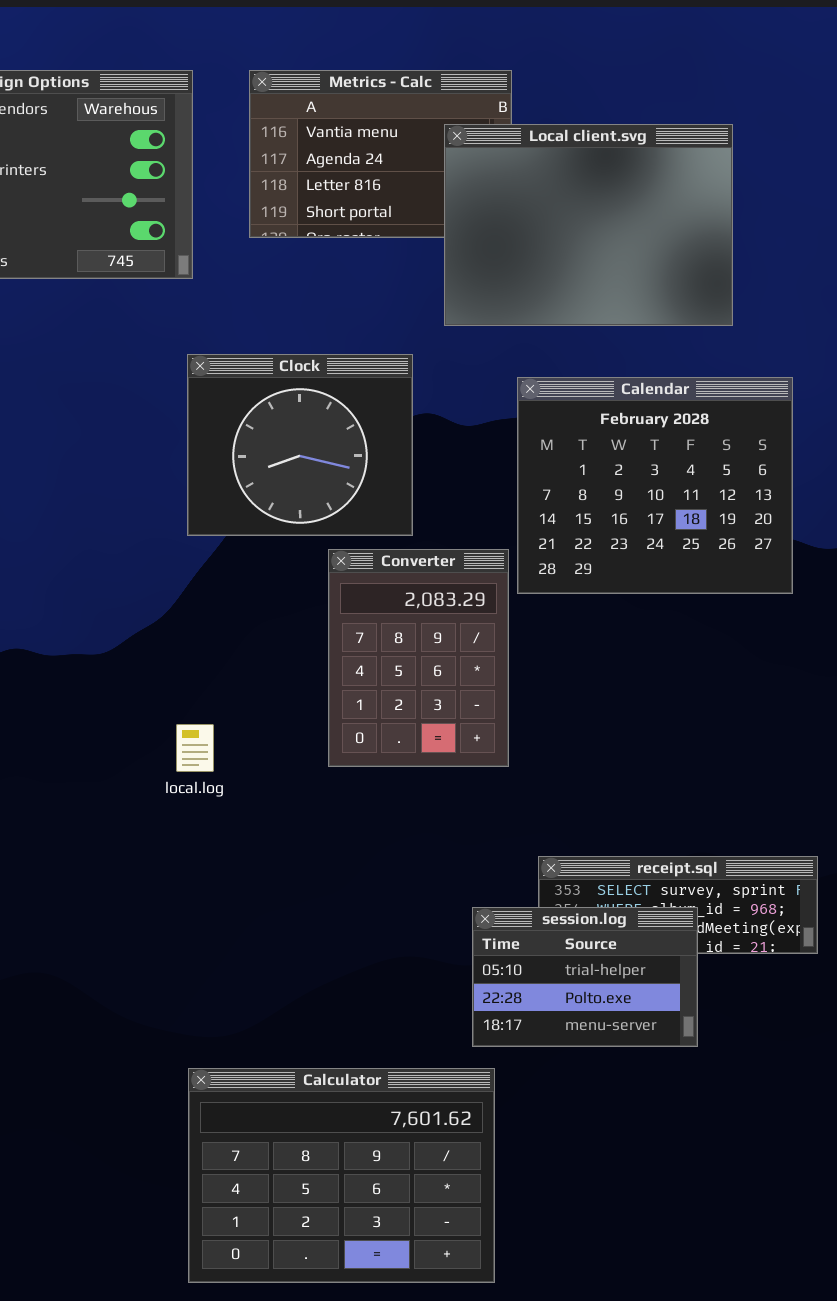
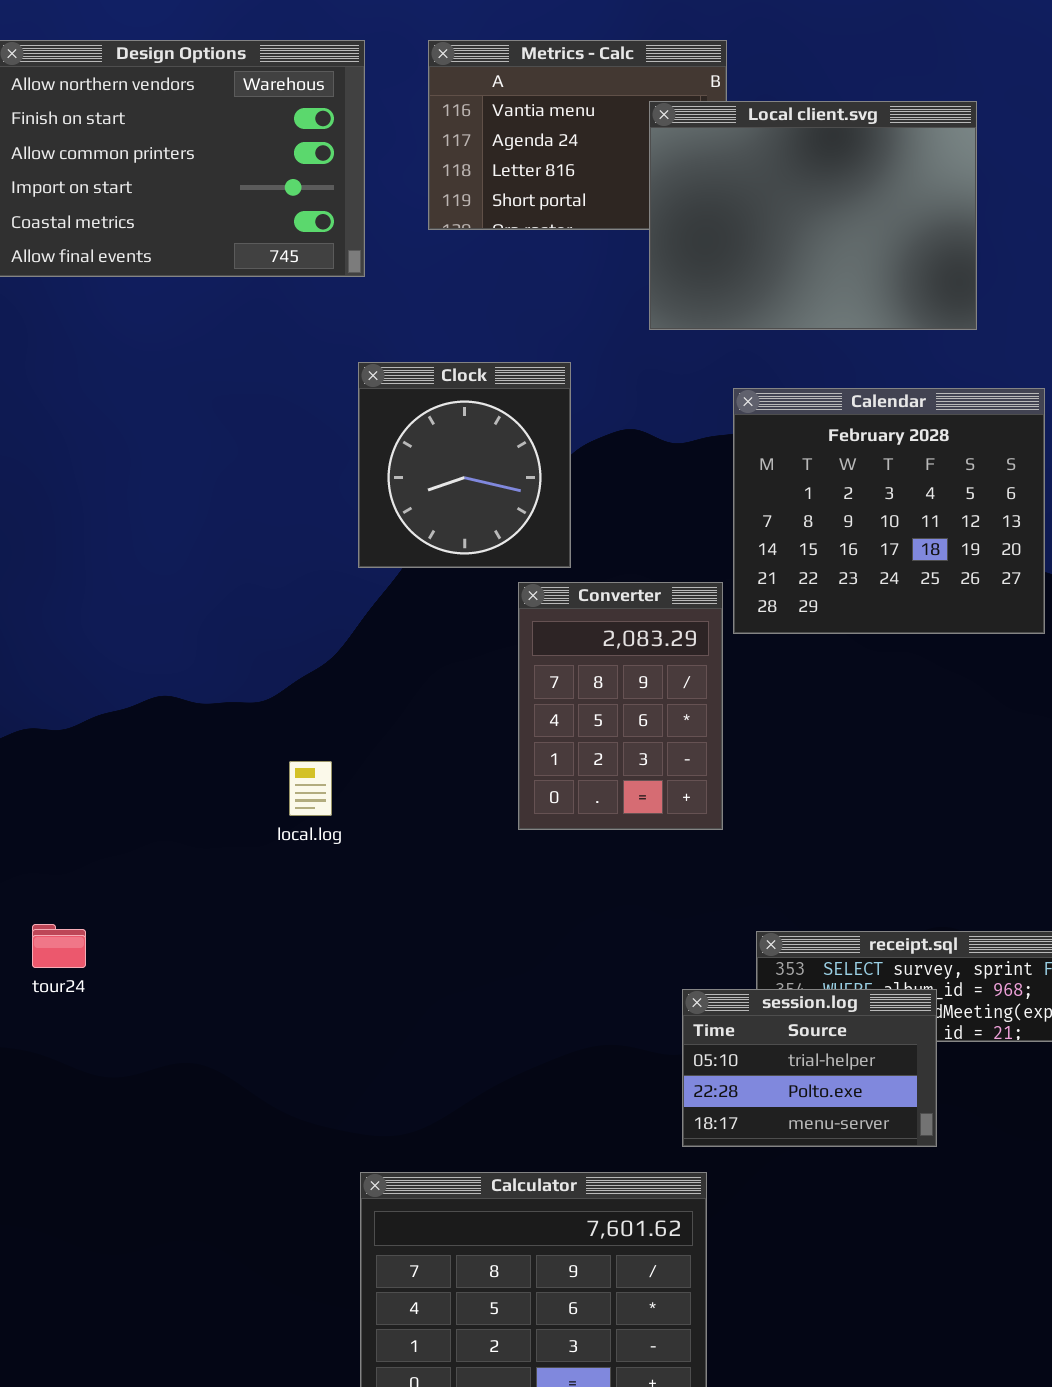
Clock: [187,354,413,536] -> [358,362,571,568], resized
local.log: [176,724,214,772] -> [289,761,332,816], moved

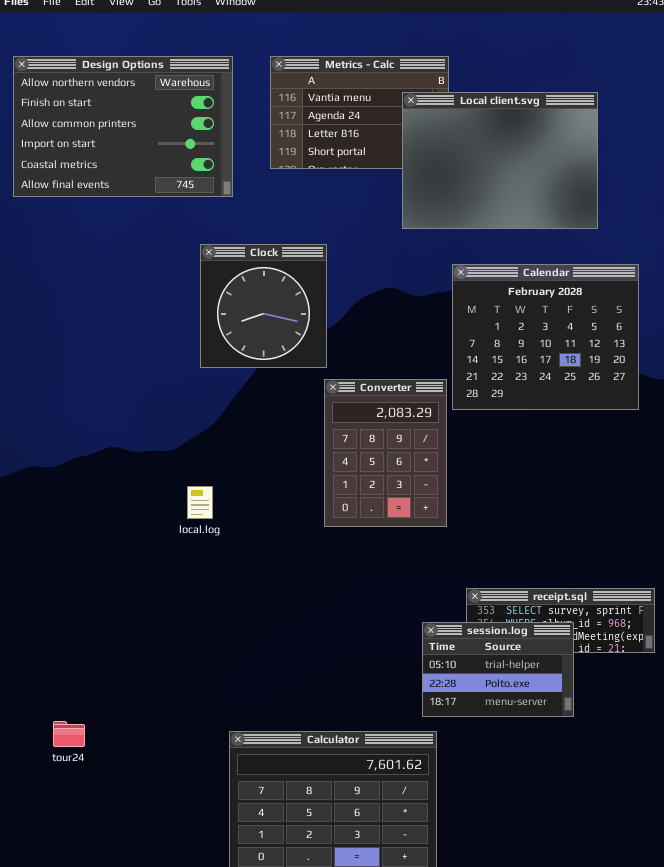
Clock: [358,362,571,568] -> [200,244,327,368], moved
tour24: [32,924,86,968] -> [53,721,85,747], moved

